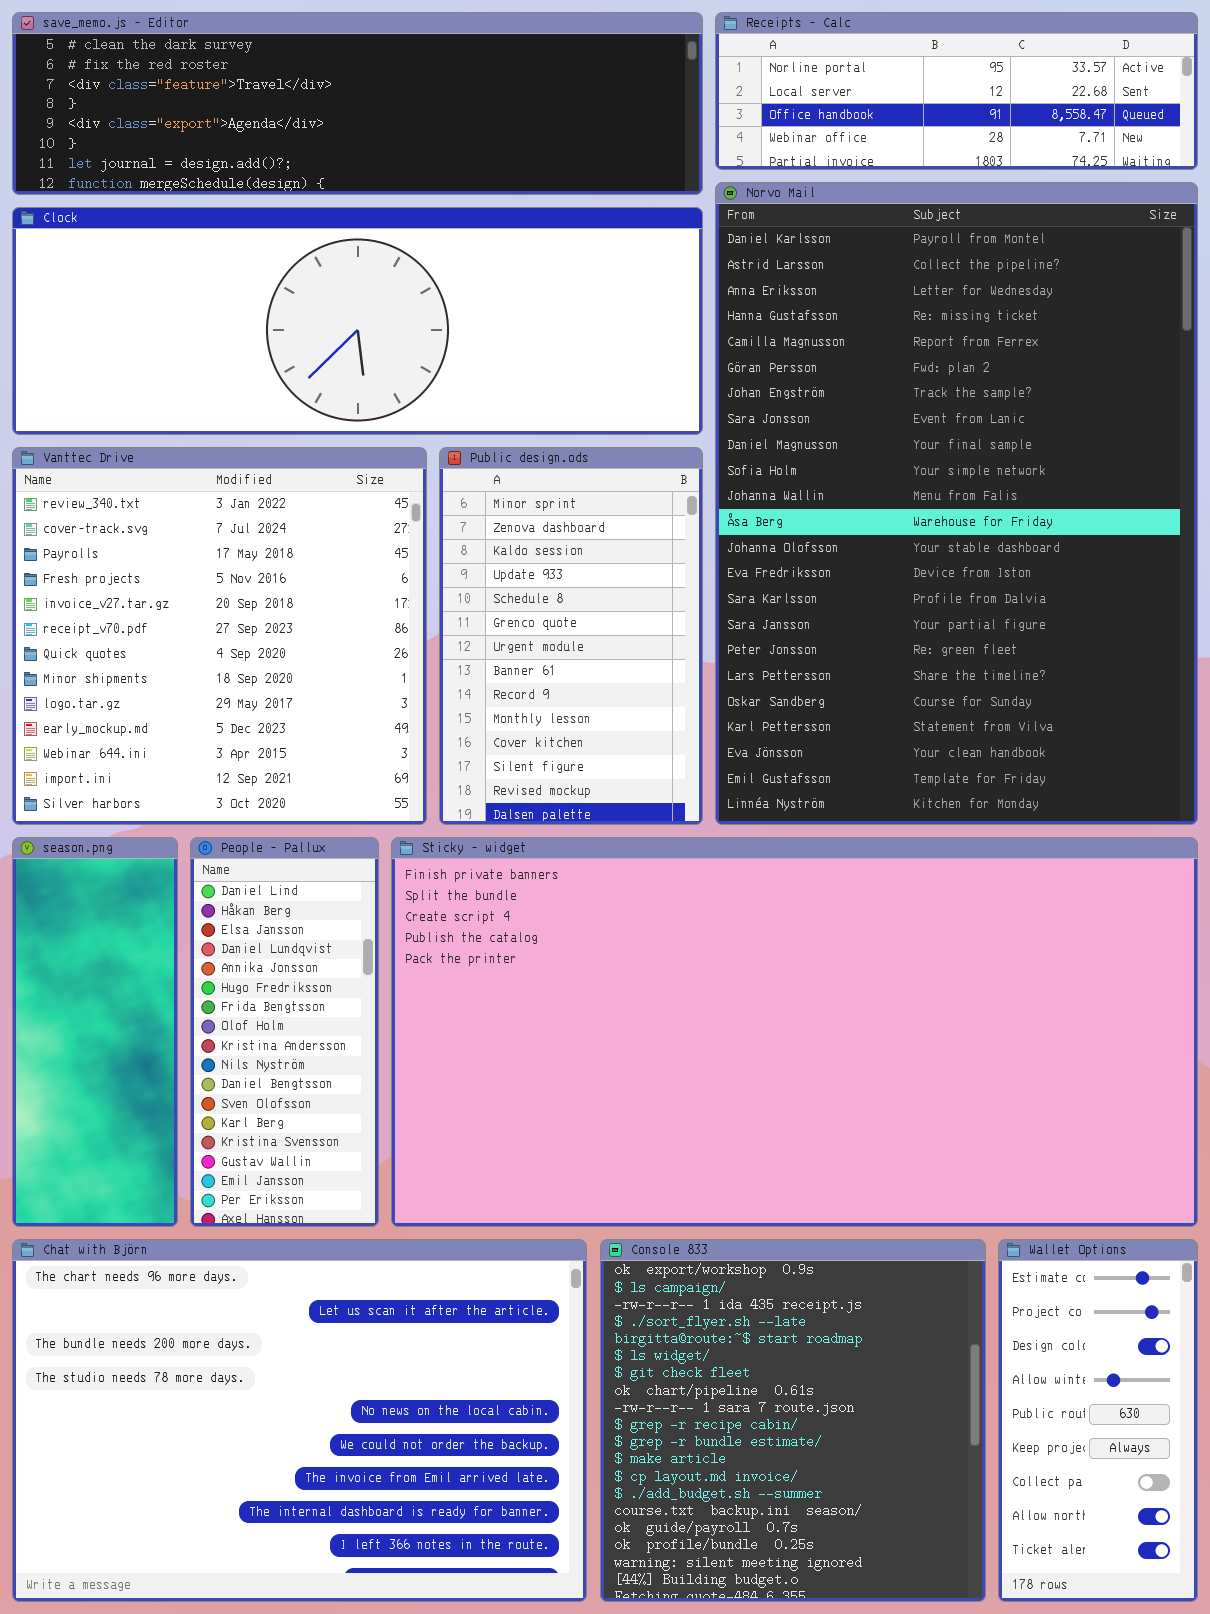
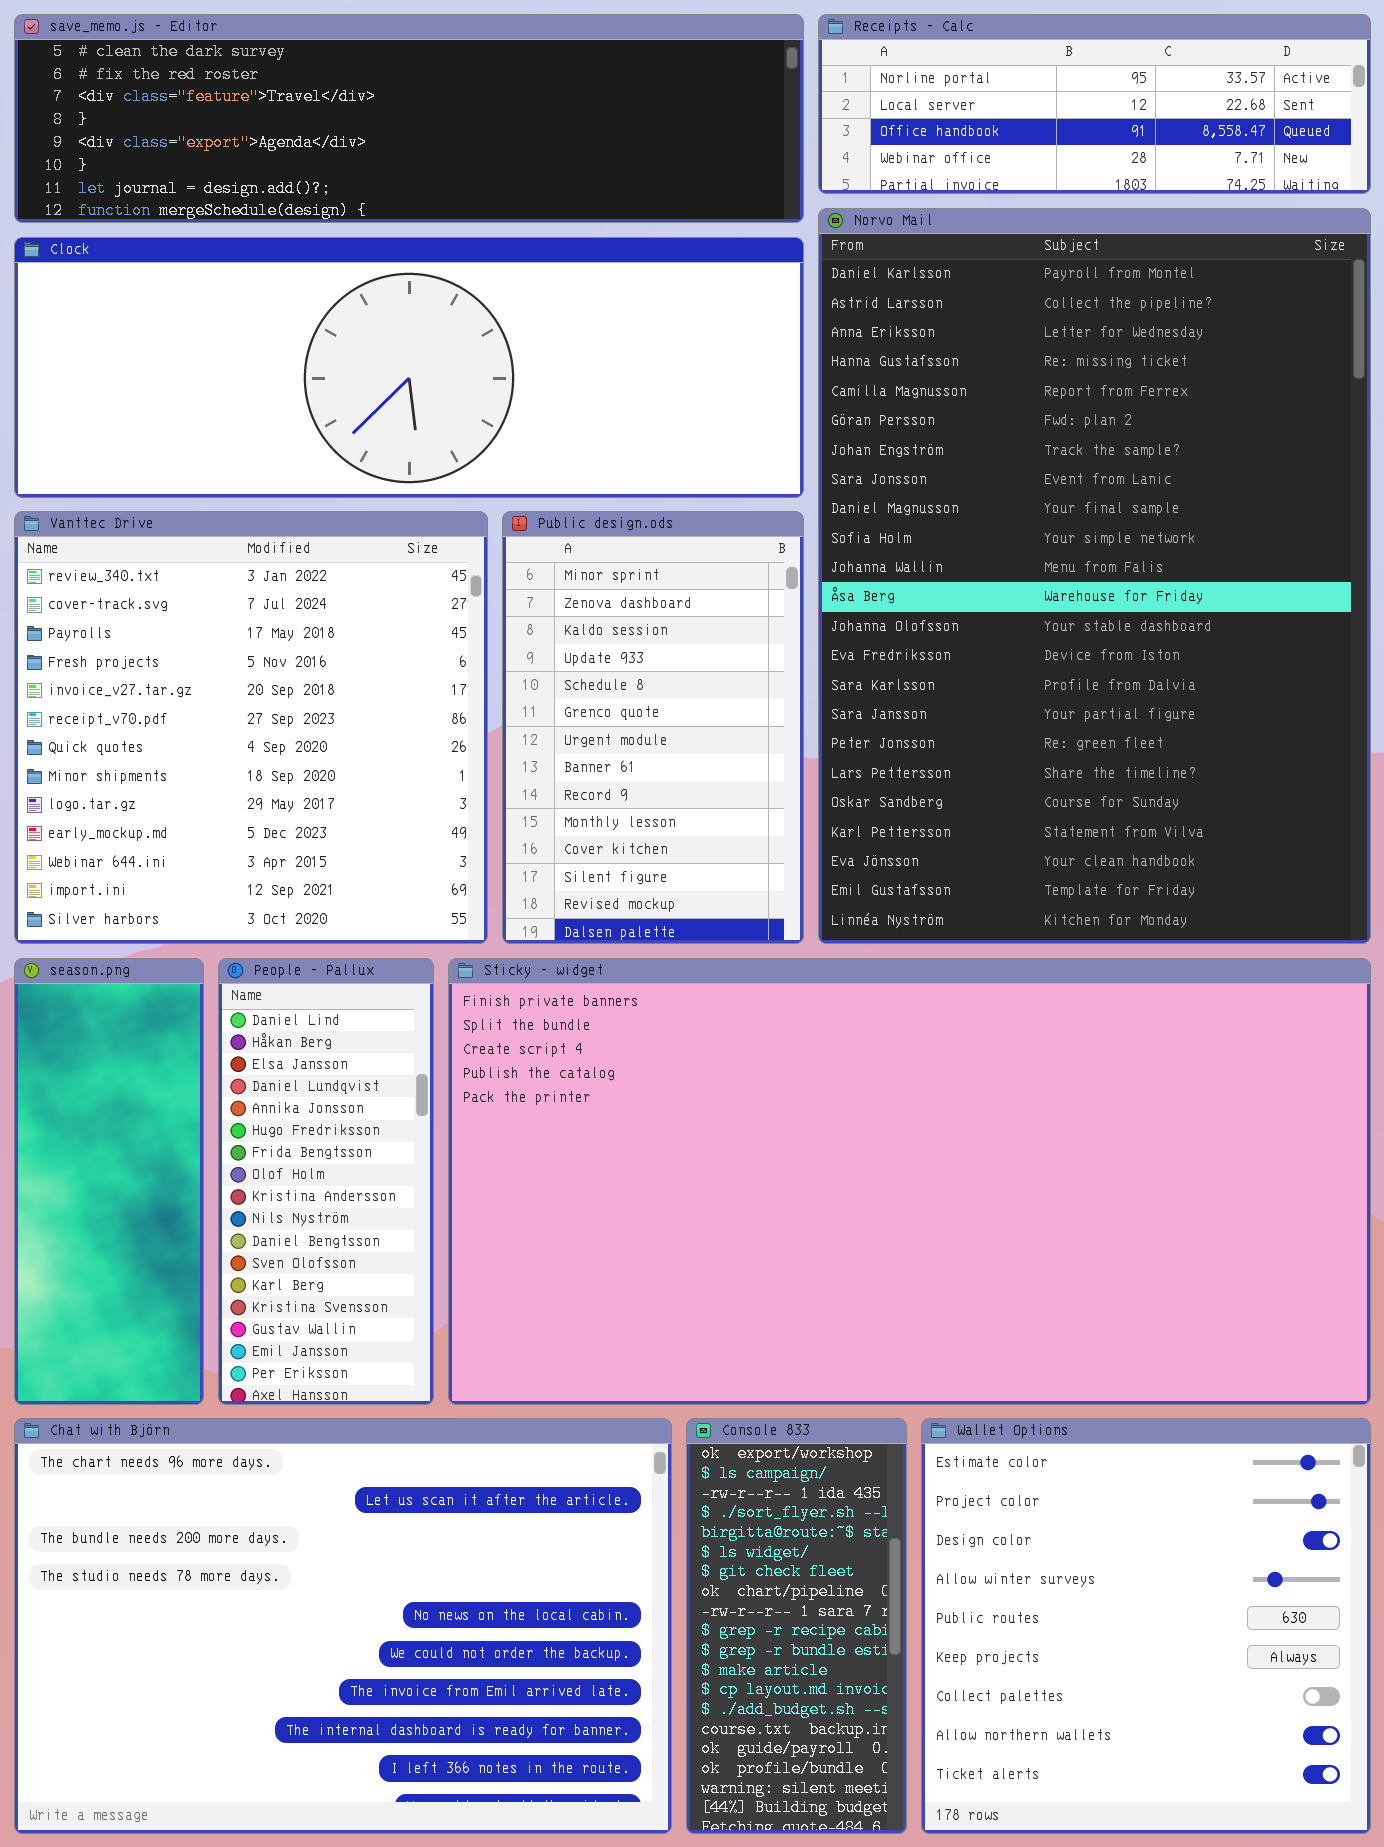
Console 833: [600,1239,986,1602] -> [686,1418,907,1834], resized
Wallet Options: [998,1239,1198,1602] -> [921,1418,1371,1834], resized

